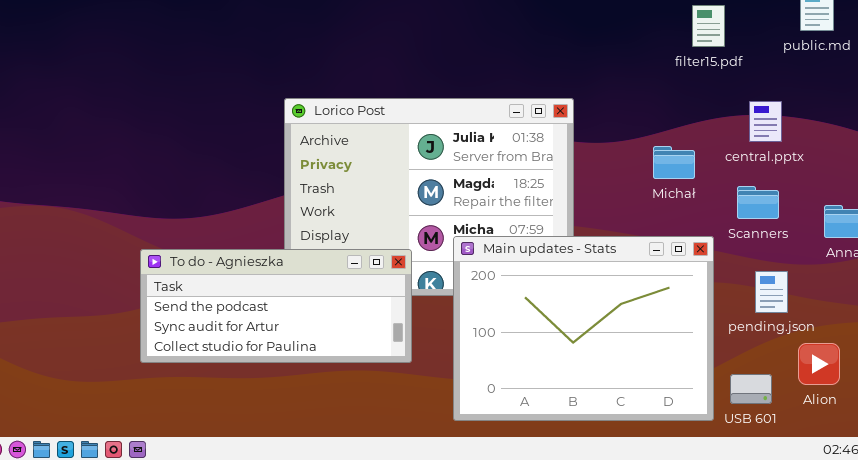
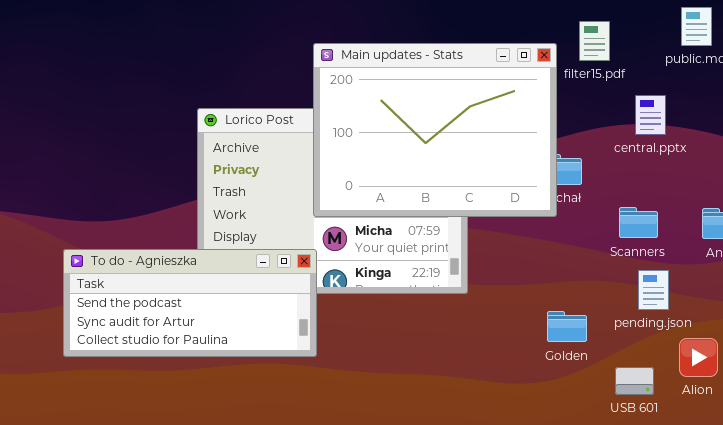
central.pptx: [749,101,782,142] -> [635,95,666,135], moved
Scanners: [737,186,779,219] -> [619,207,658,238], moved
Main updates - Stats: [453,236,714,421] -> [313,43,557,217], moved

